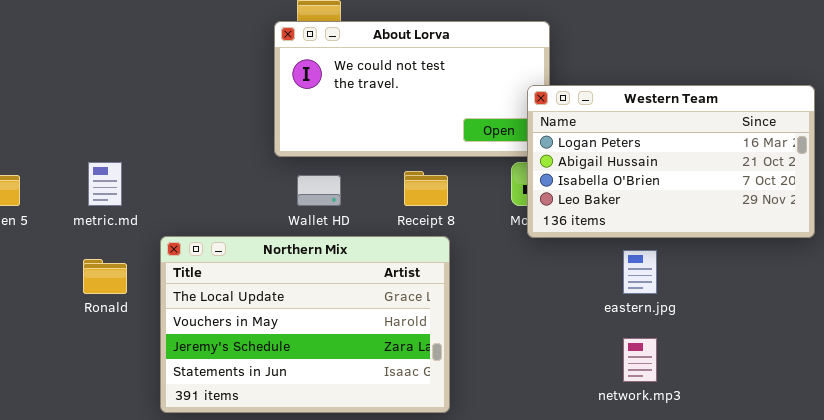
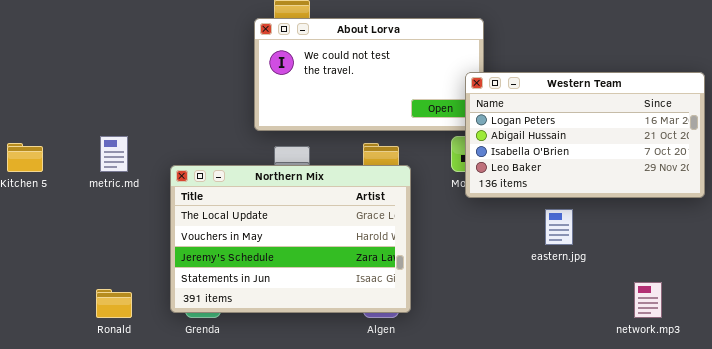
Northern Mix: [160,236,450,413] -> [170,165,411,313], moved
Ronald: [83,259,127,294] -> [96,289,132,318], moved
network.mp3: [623,338,657,382] -> [634,282,662,318], moved

